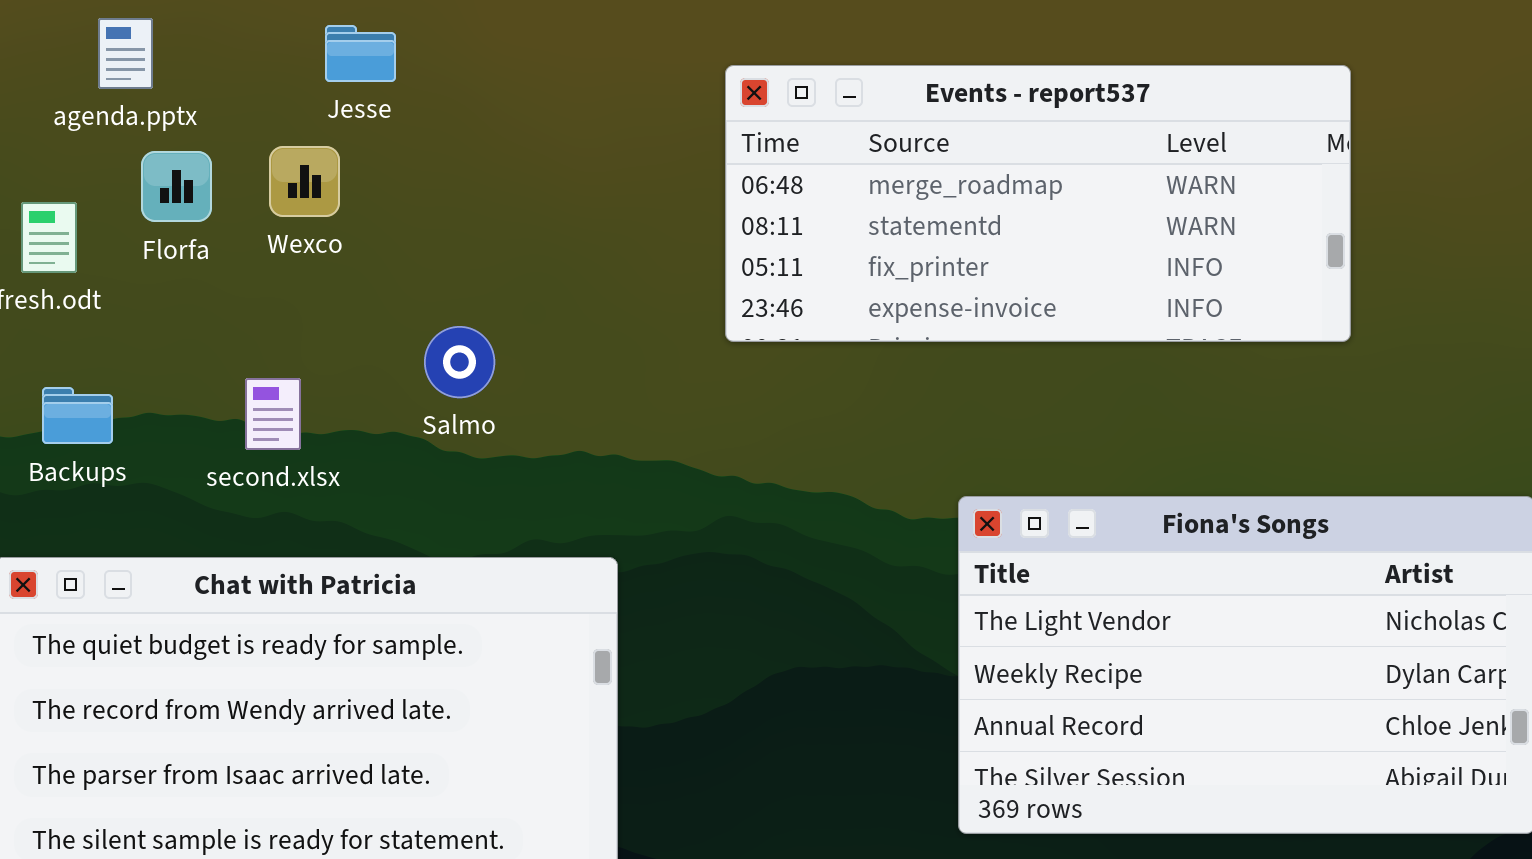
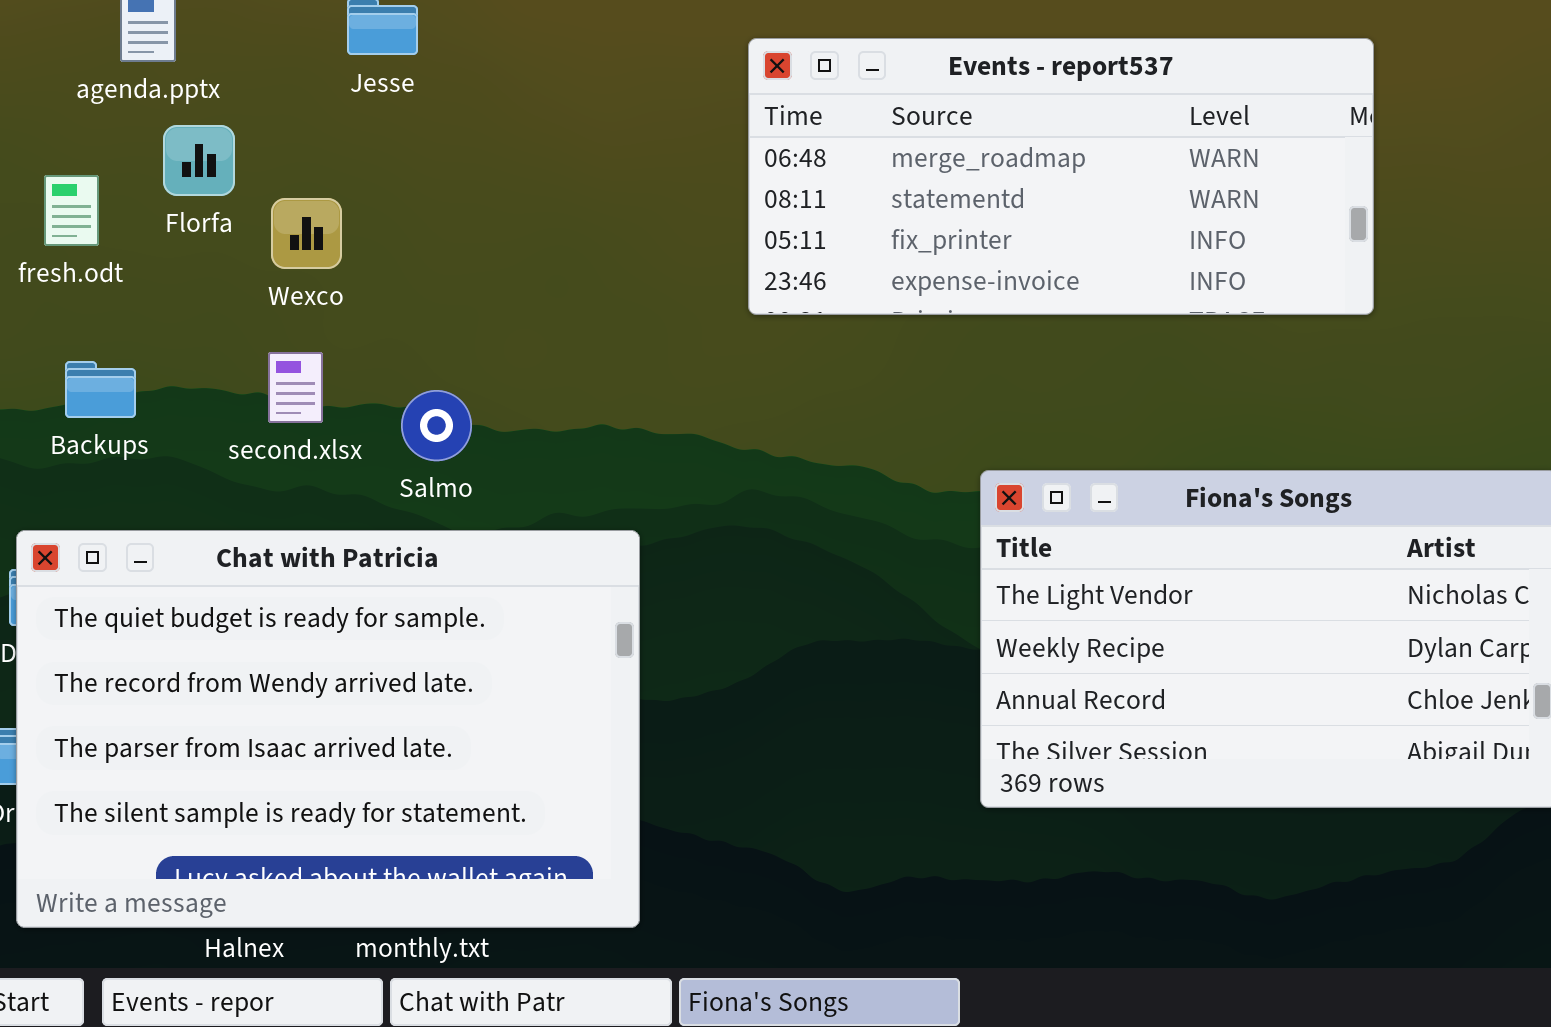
Wexco: [269,146,340,217] -> [271,198,342,269], moved
Salmo: [424,326,495,398] -> [401,390,472,461], moved

